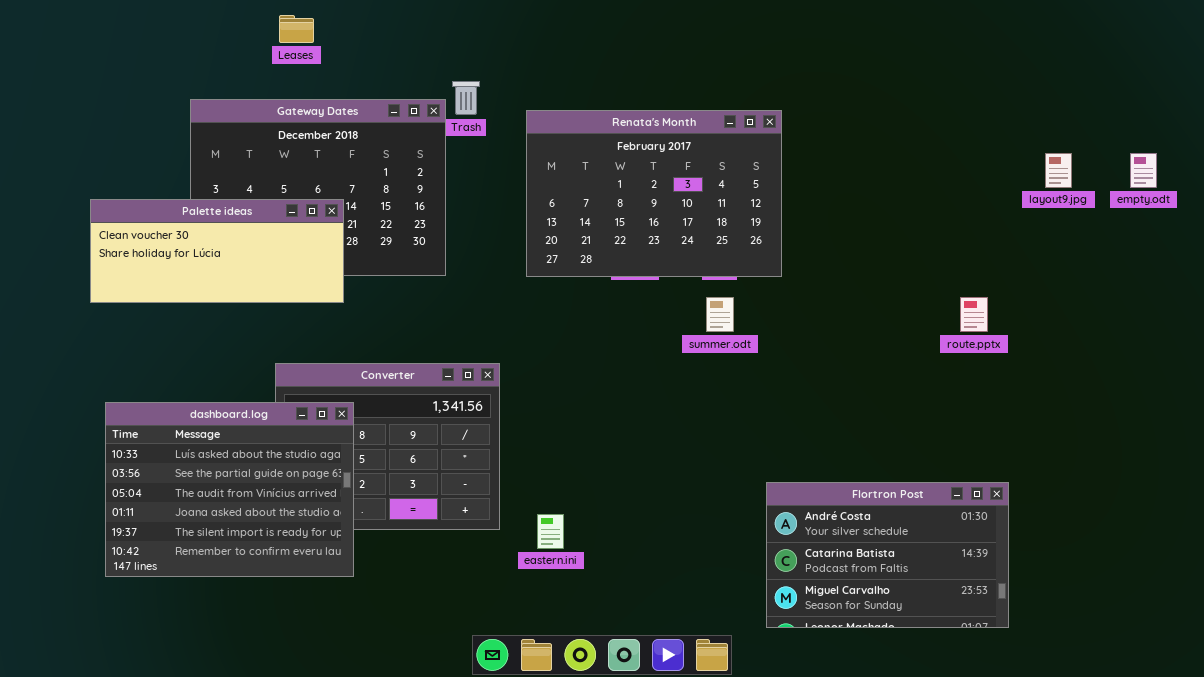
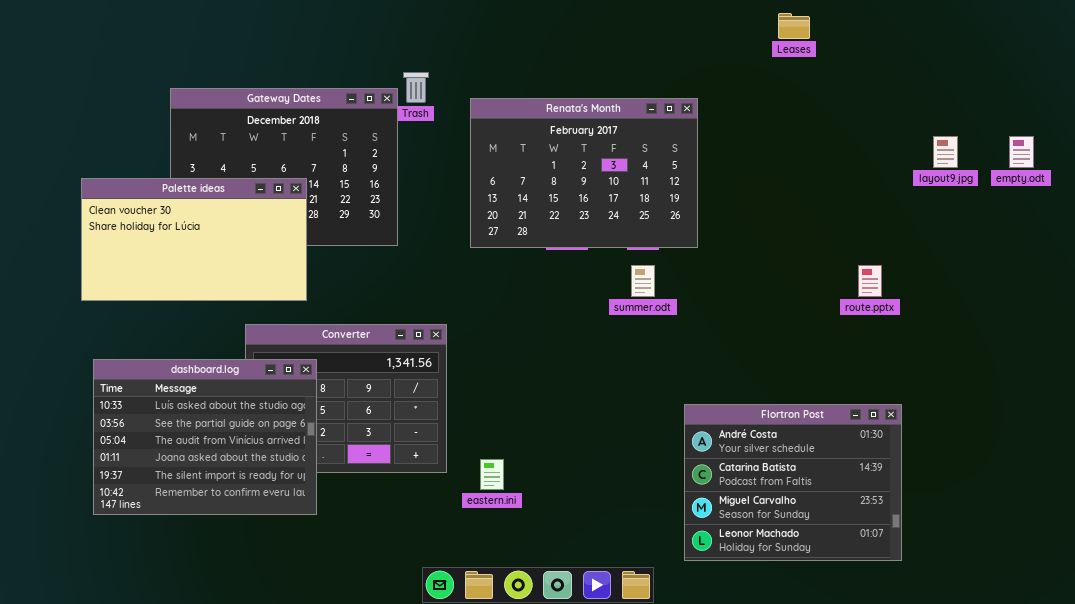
Leases: [279,15,314,43] -> [778,13,810,39], moved
Palette ideas: [90,199,344,303] -> [81,178,307,301], resized
Flortron Post: [766,482,1009,628] -> [684,404,902,561], resized

